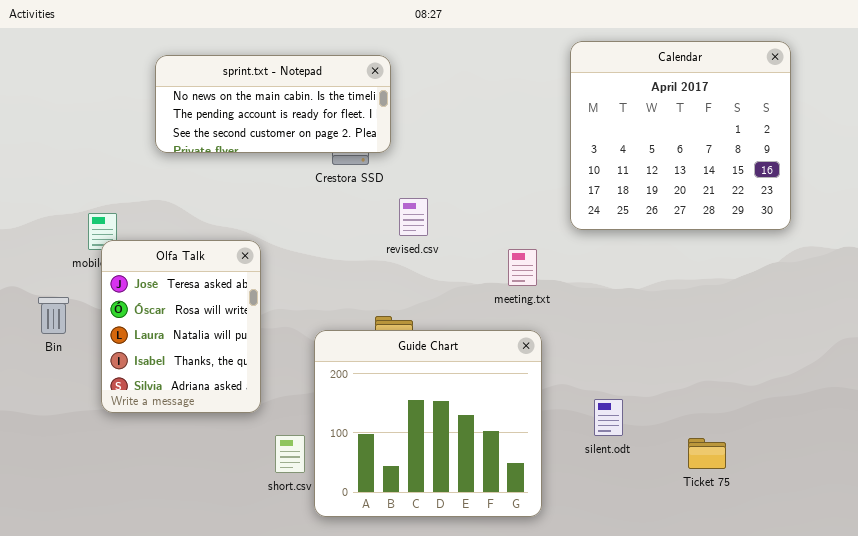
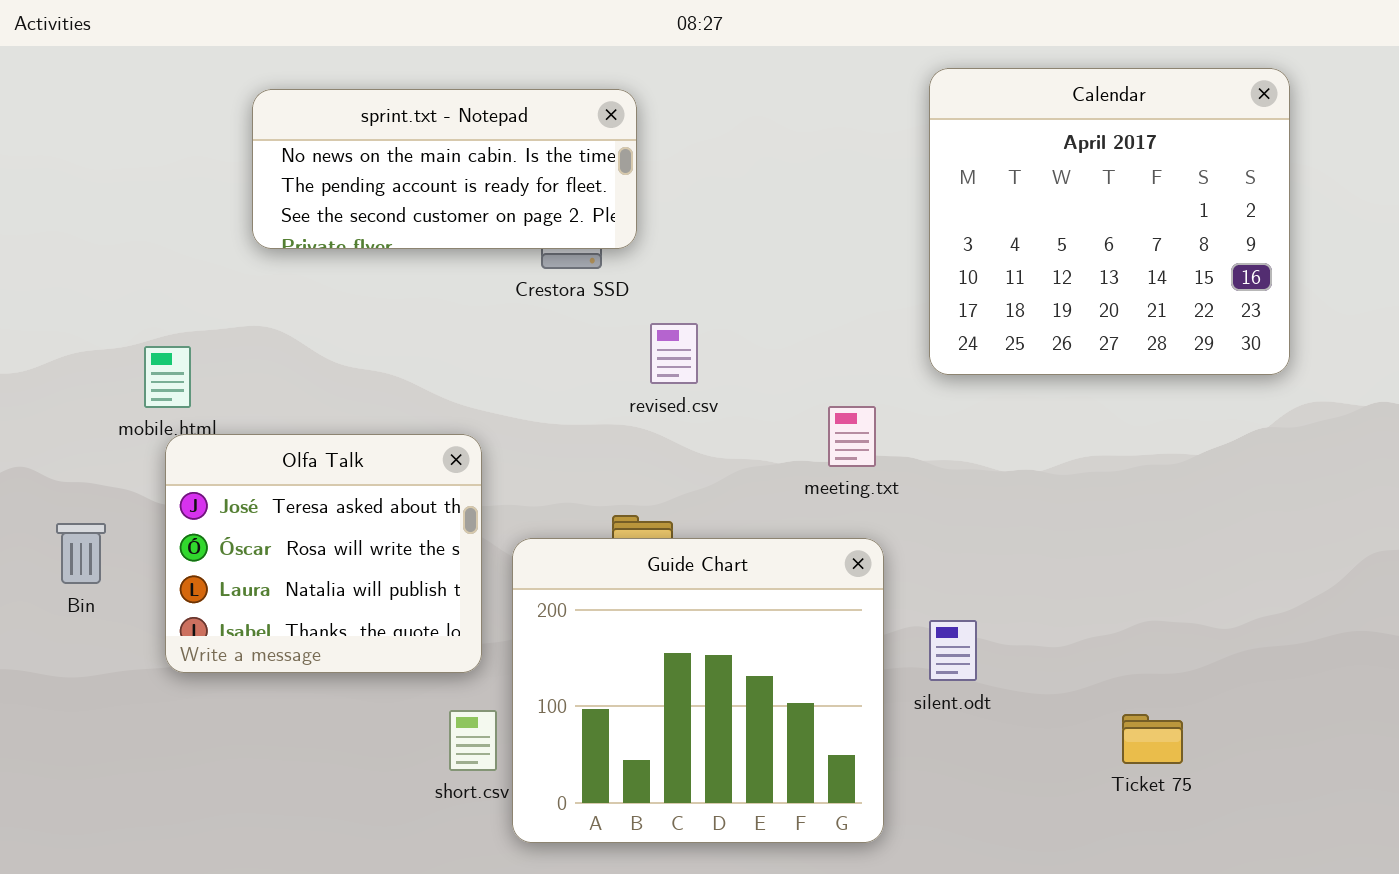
Olfa Talk: [101,240,261,413] -> [165,434,482,673], resized
Bin: [38,297,69,334] -> [56,523,106,584], moved
silent.odt: [594,399,623,436] -> [929,620,977,681], moved

